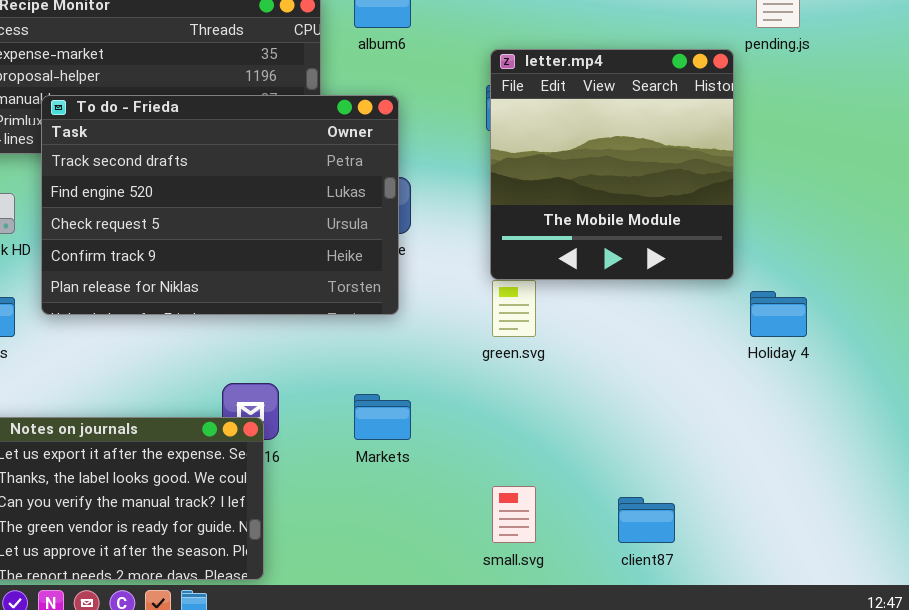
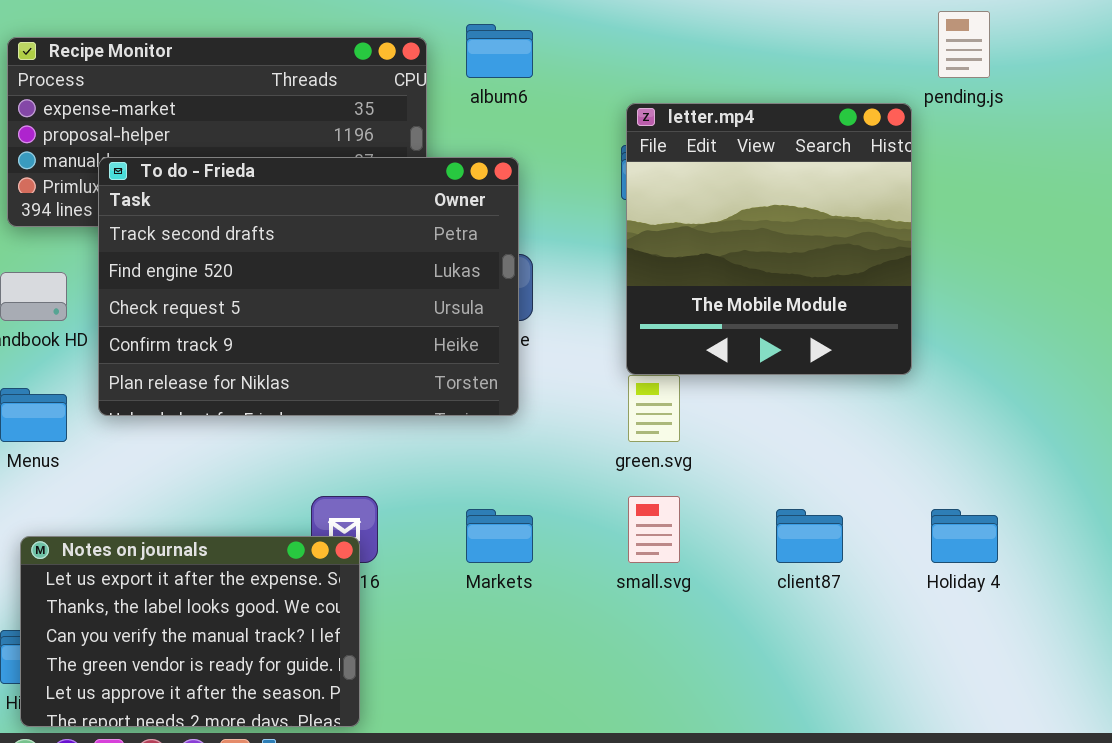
Holiday 4: [750,291,807,337] -> [931,509,998,563], moved
small.svg: [492,486,536,543] -> [628,496,680,563], moved
client87: [618,497,675,543] -> [776,509,843,563], moved

